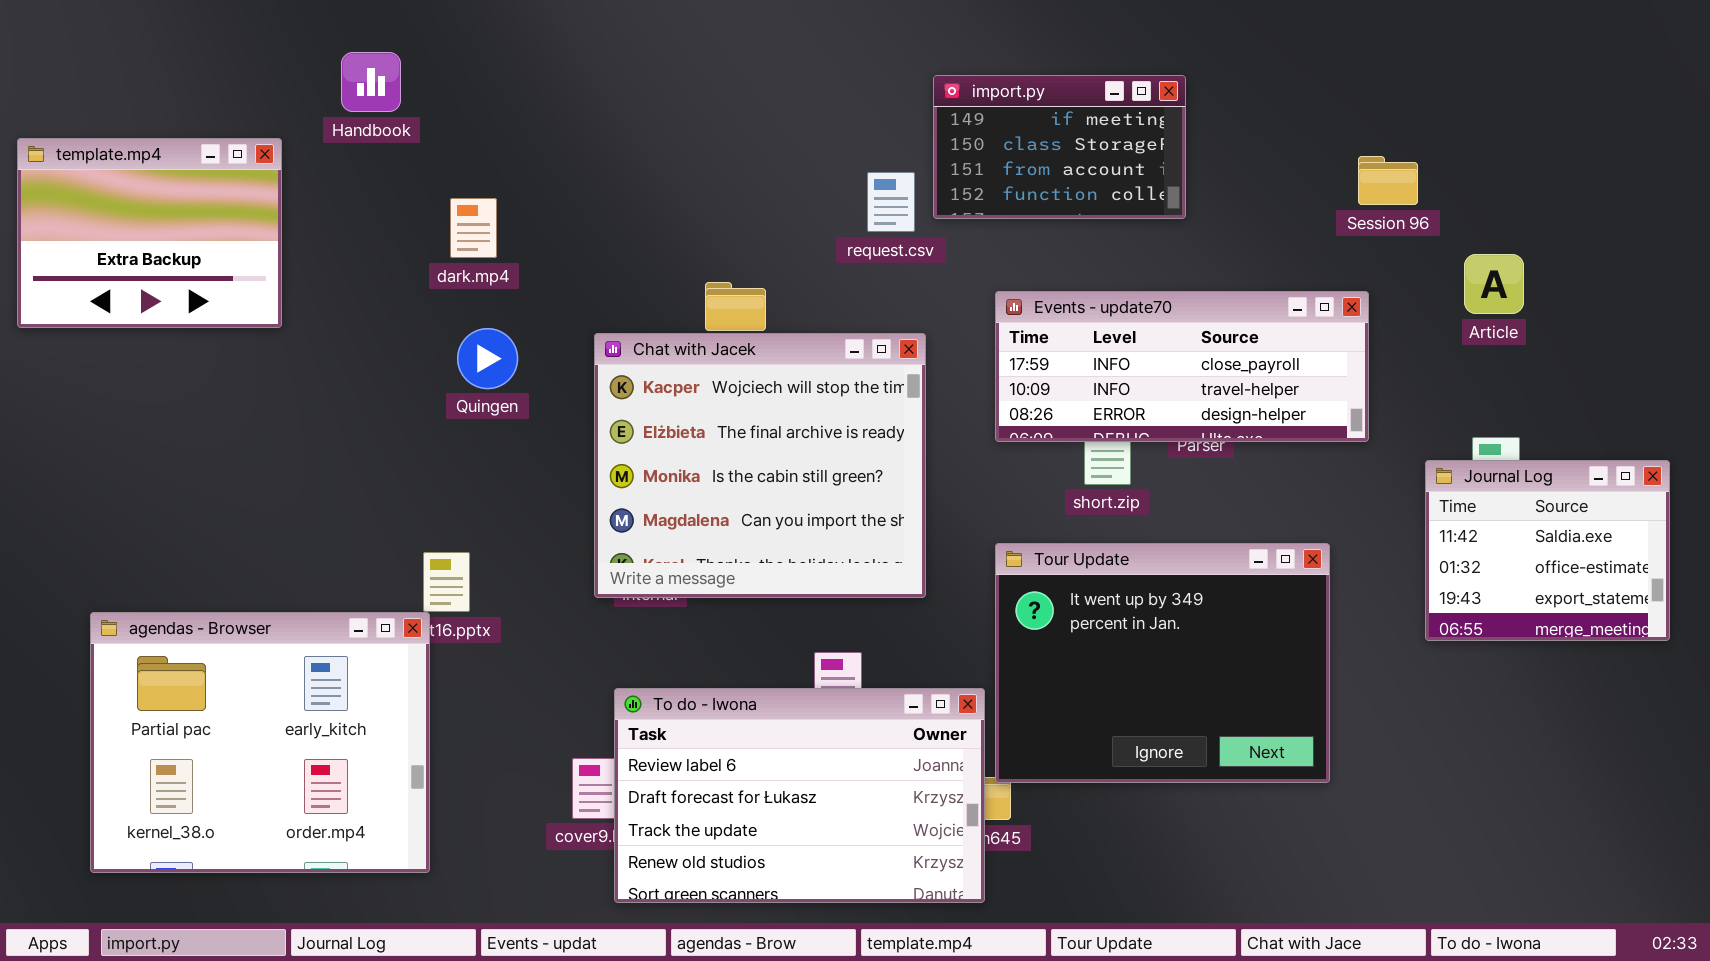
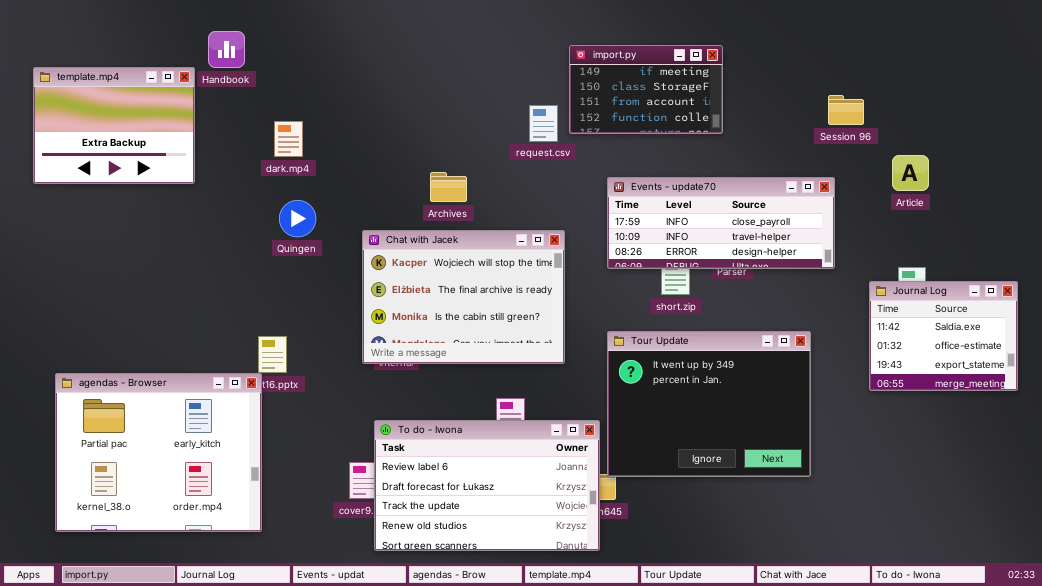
template.mp4: [17,138,282,328] -> [33,67,195,184], moved
Chat with Jacek: [594,333,926,598] -> [362,230,565,364], resized

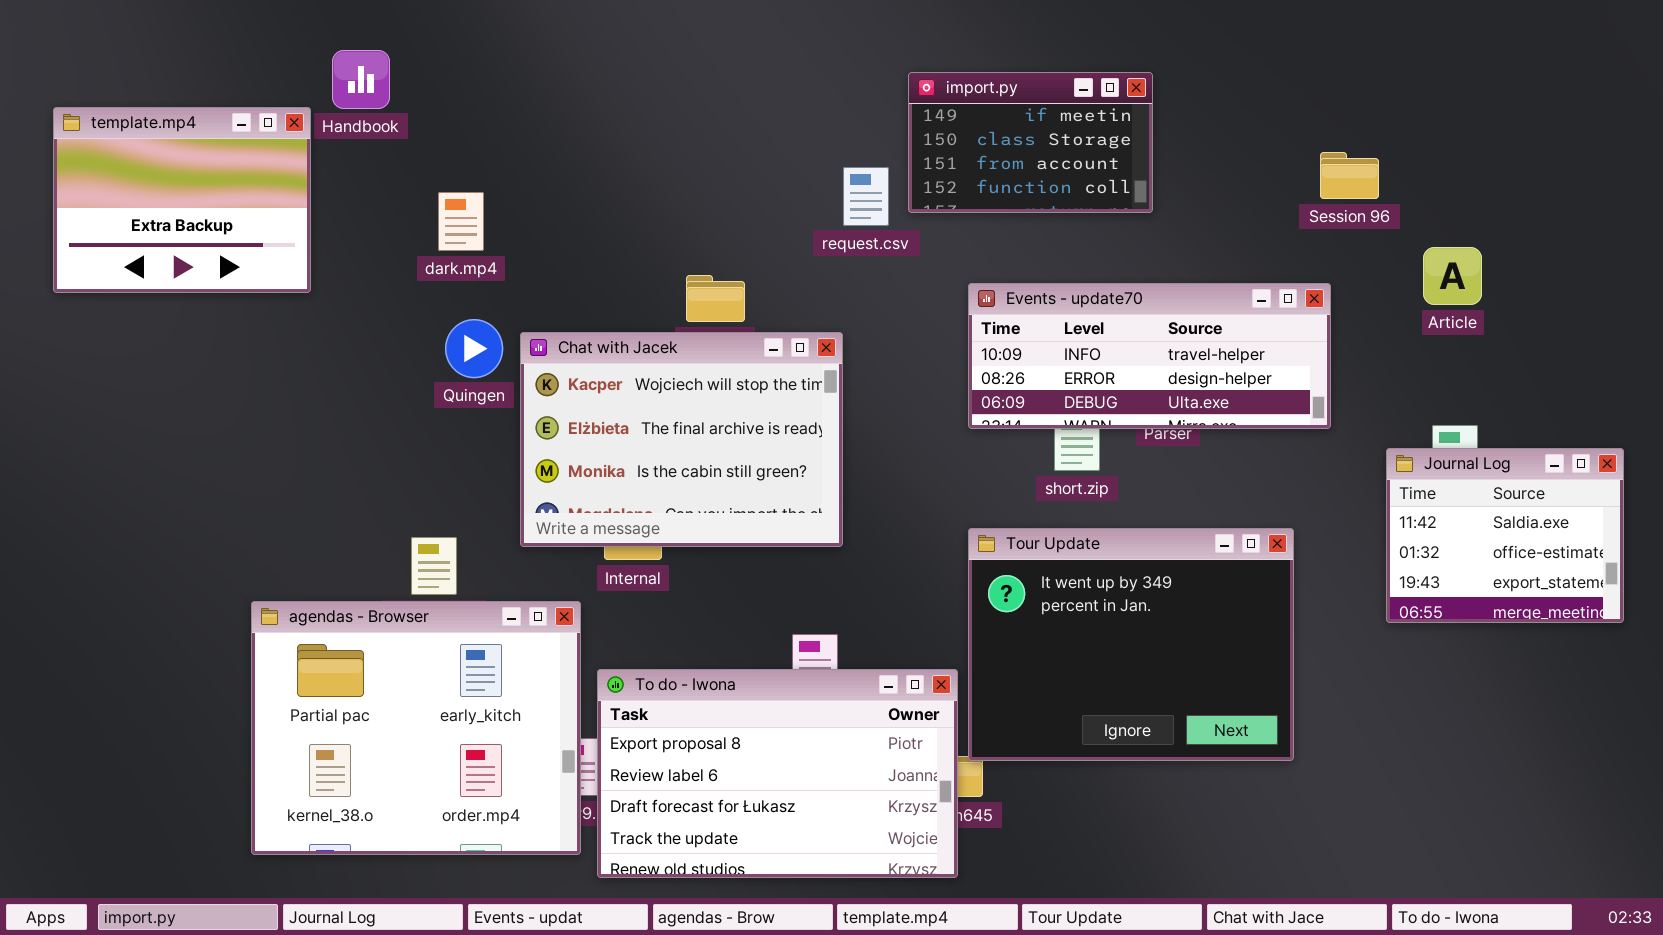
Events - update70: [607,177,835,269] -> [968,283,1331,429], scrolled down 1 row
Chat with Jacek: [362,230,565,364] -> [520,332,843,547], moved
agendas - Browser: [55,373,262,532] -> [251,601,581,855], moved
To do - Iwona: [374,420,600,551] -> [597,669,958,878], scrolled up 1 row

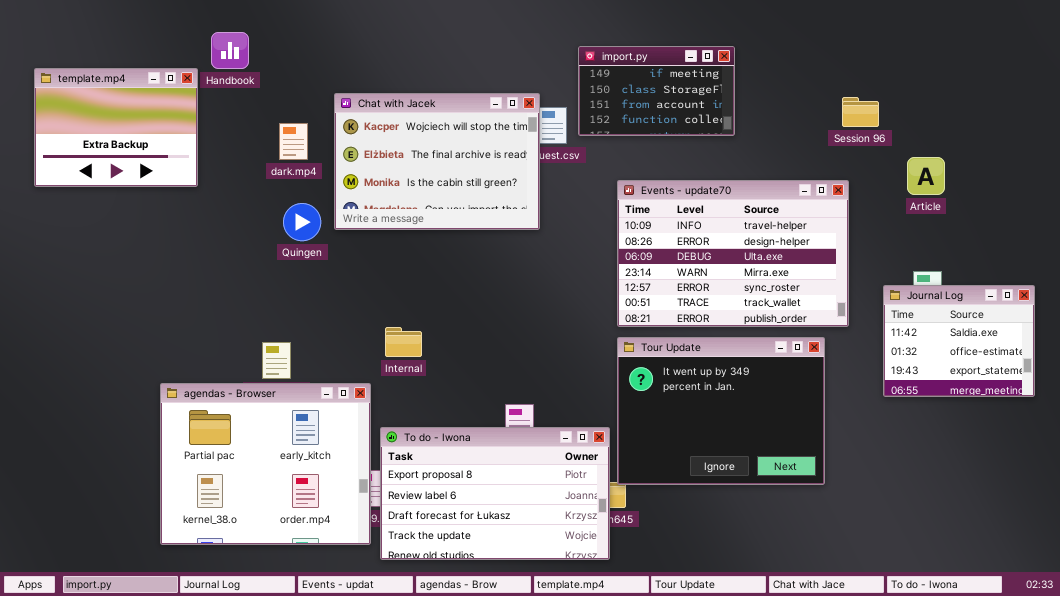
Events - update70: [968,283,1331,429] -> [617,180,849,327], resized
Chat with Jacek: [520,332,843,547] -> [334,93,540,230], moved

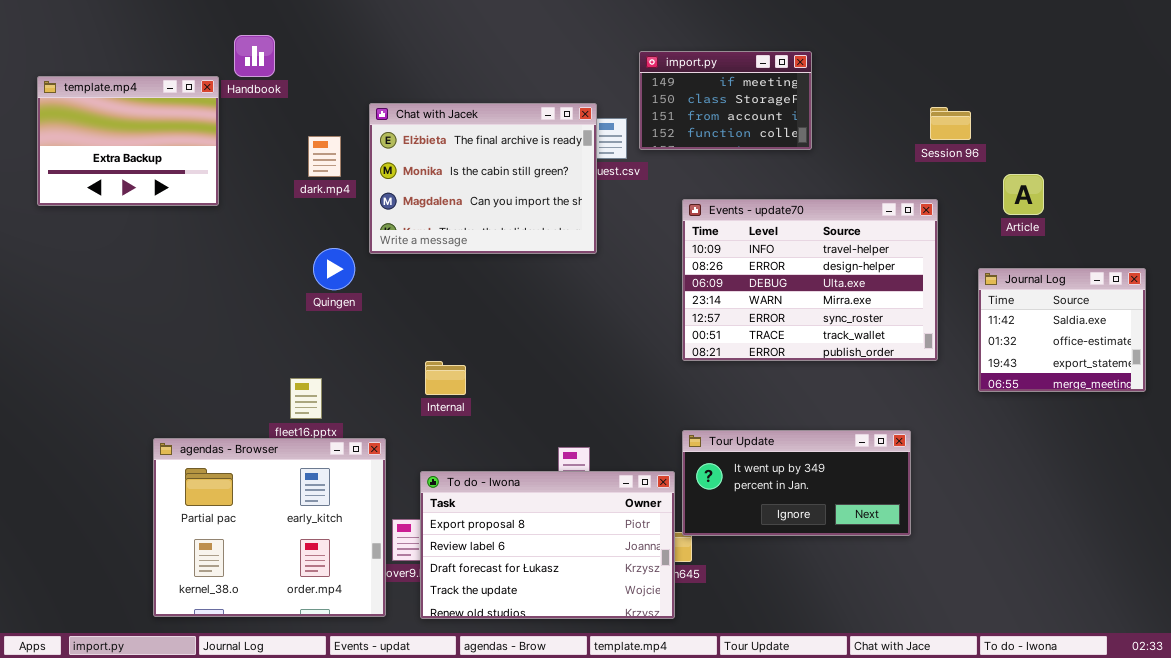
Chat with Jacek: [334,93,540,230] -> [369,103,597,254], scrolled down 1 row
Quingen: [283,203,321,241] -> [313,248,355,290], moved
Journal Log: [883,285,1035,397] -> [978,268,1146,392], moved
Tour Update: [617,337,825,485] -> [682,430,911,536], resized
agendas - Browser: [160,383,371,545] -> [153,438,386,617], moved

